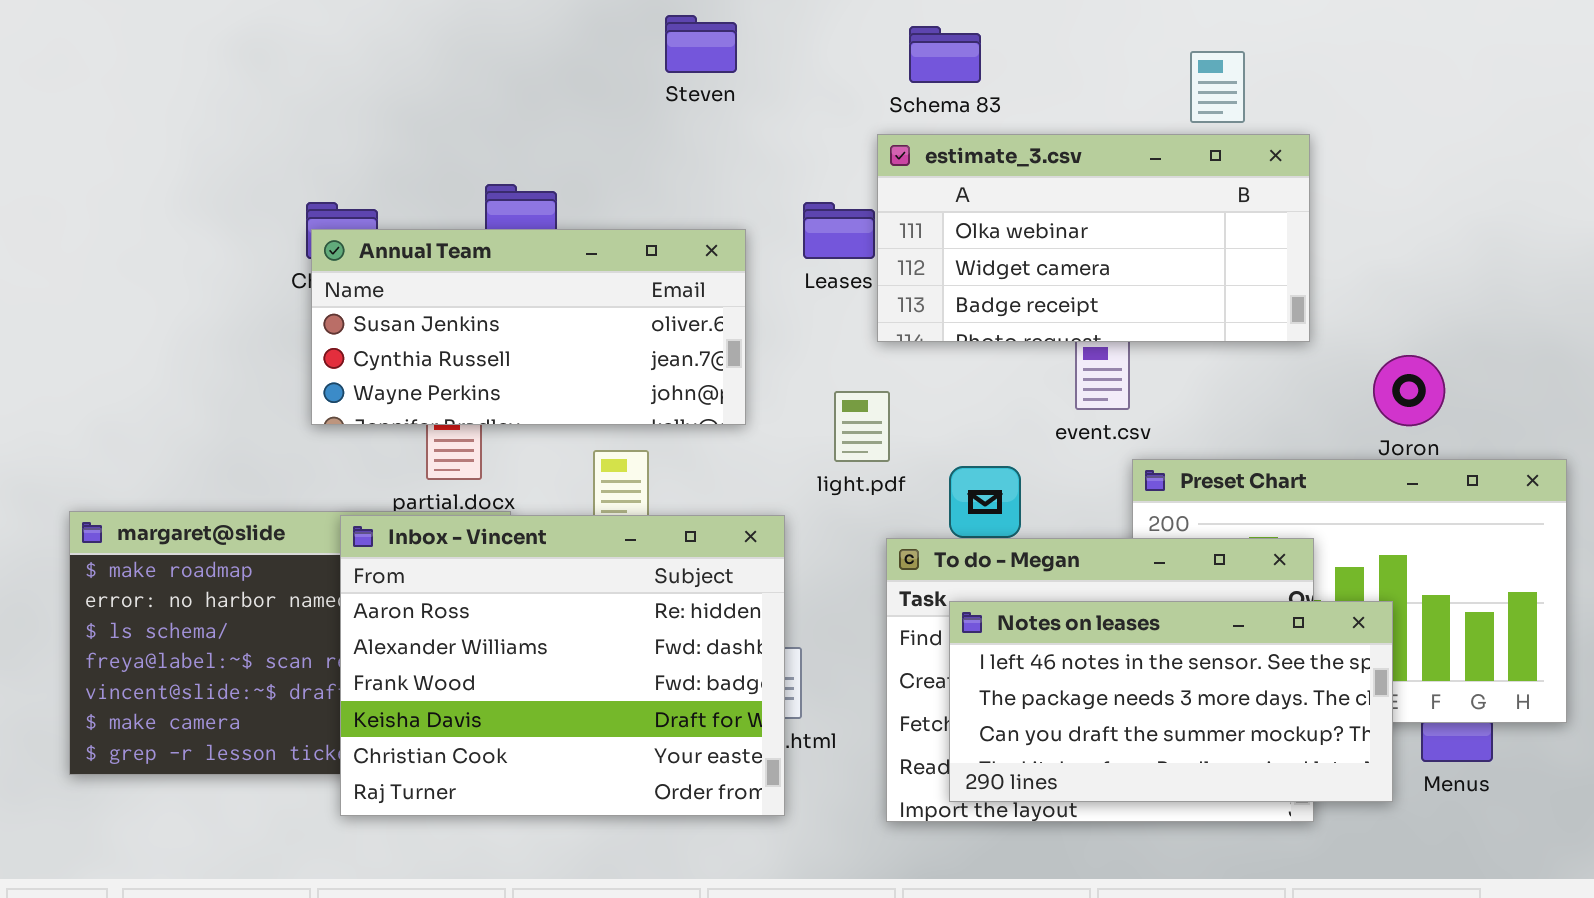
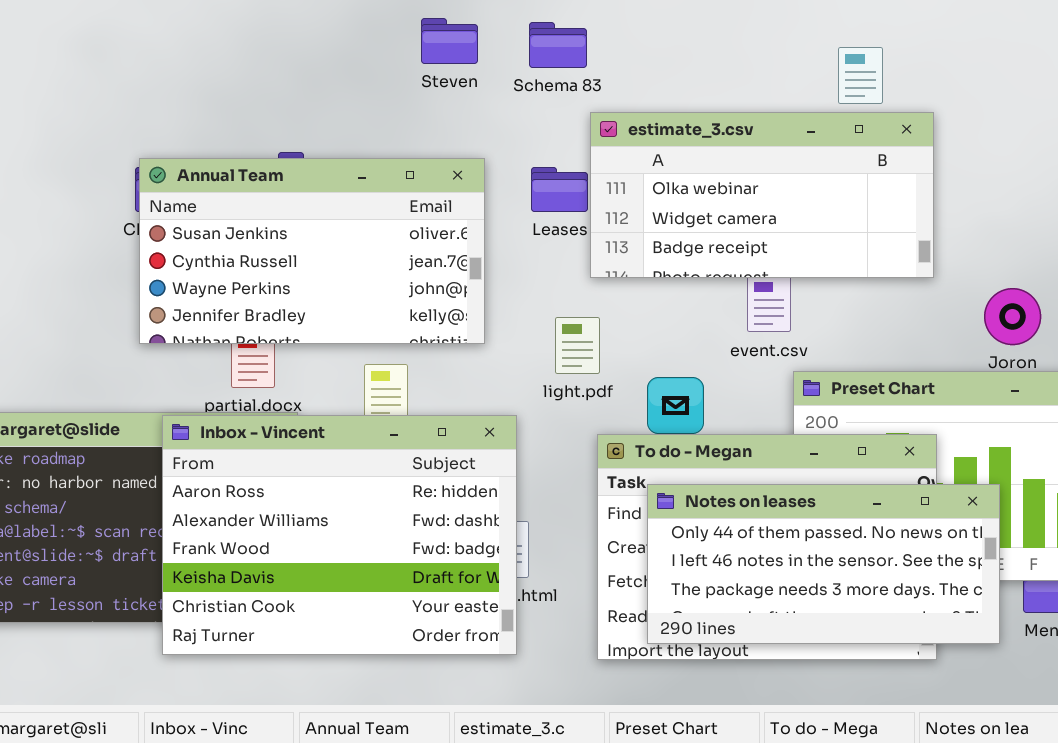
Schema 83: [909,26,981,83] -> [529,22,587,68], moved
Annual Team: [311,229,746,425] -> [139,158,485,344], resized
Notes on leases: [949,601,1393,802] -> [647,484,1000,644], scrolled up 1 row

